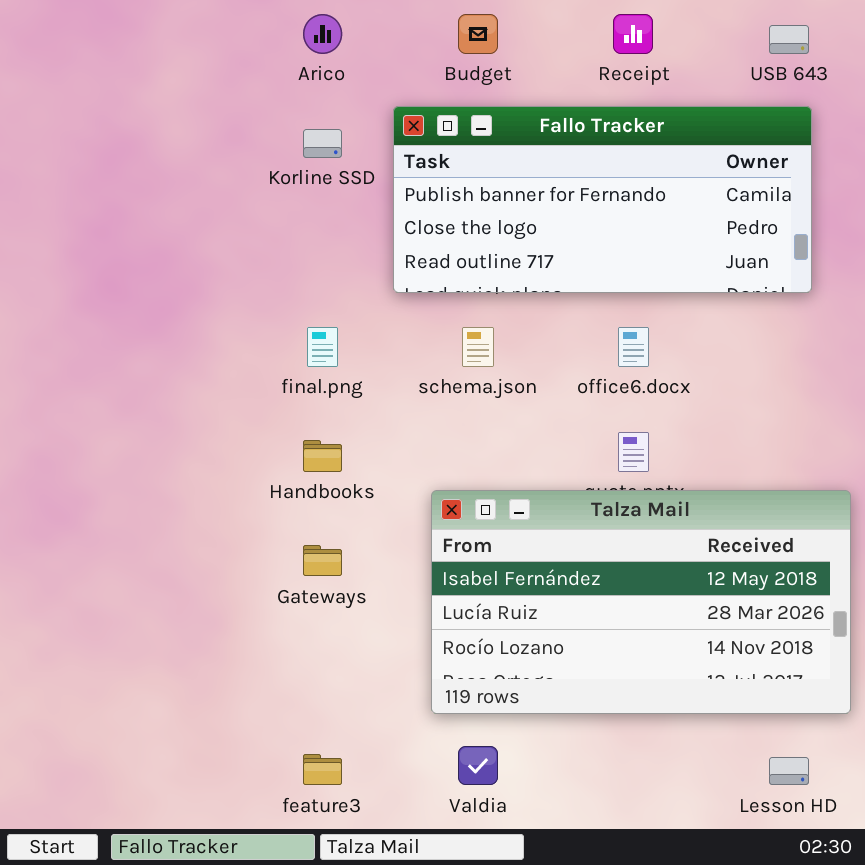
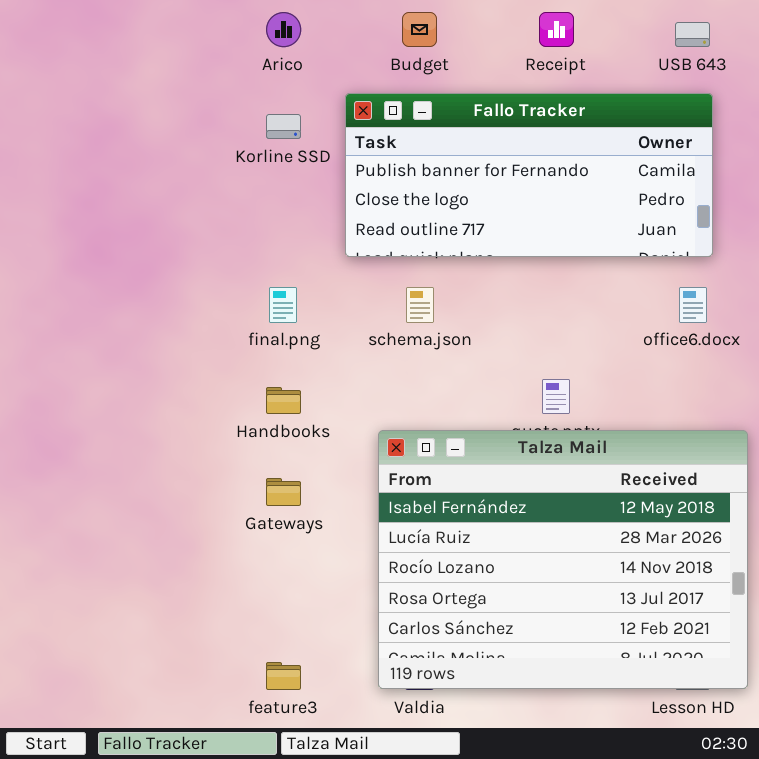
office6.docx: [618,327,649,367] -> [679,287,707,323], moved
Talza Mail: [431,490,851,714] -> [378,430,748,689], resized

